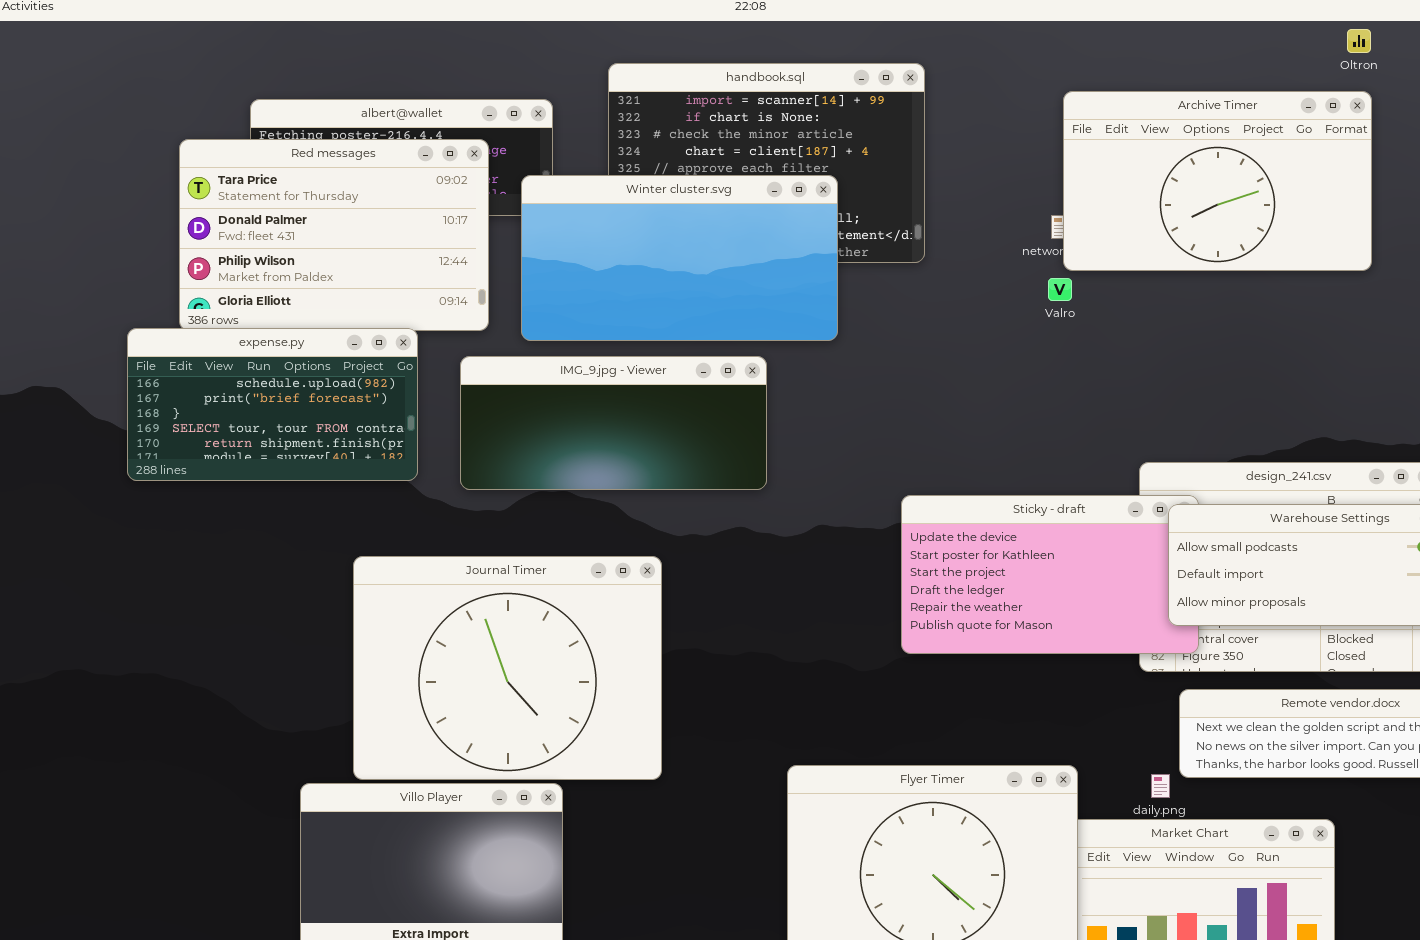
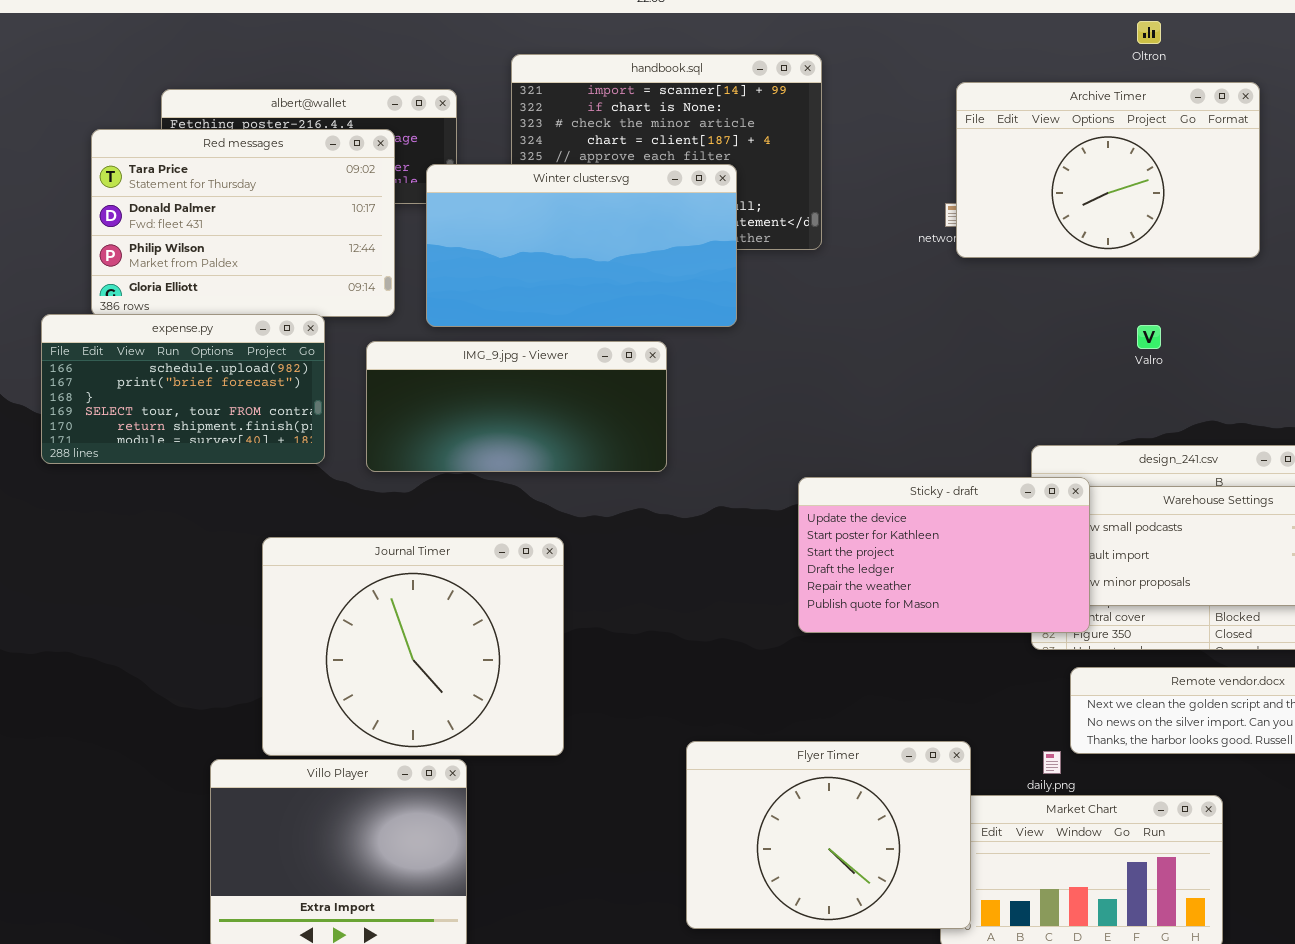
Oltron: [1347,29,1371,53] -> [1137,21,1161,44], moved
Valro: [1048,278,1072,301] -> [1137,325,1161,349], moved
Sticky - draft: [901,495,1199,654] -> [798,477,1090,633], raised

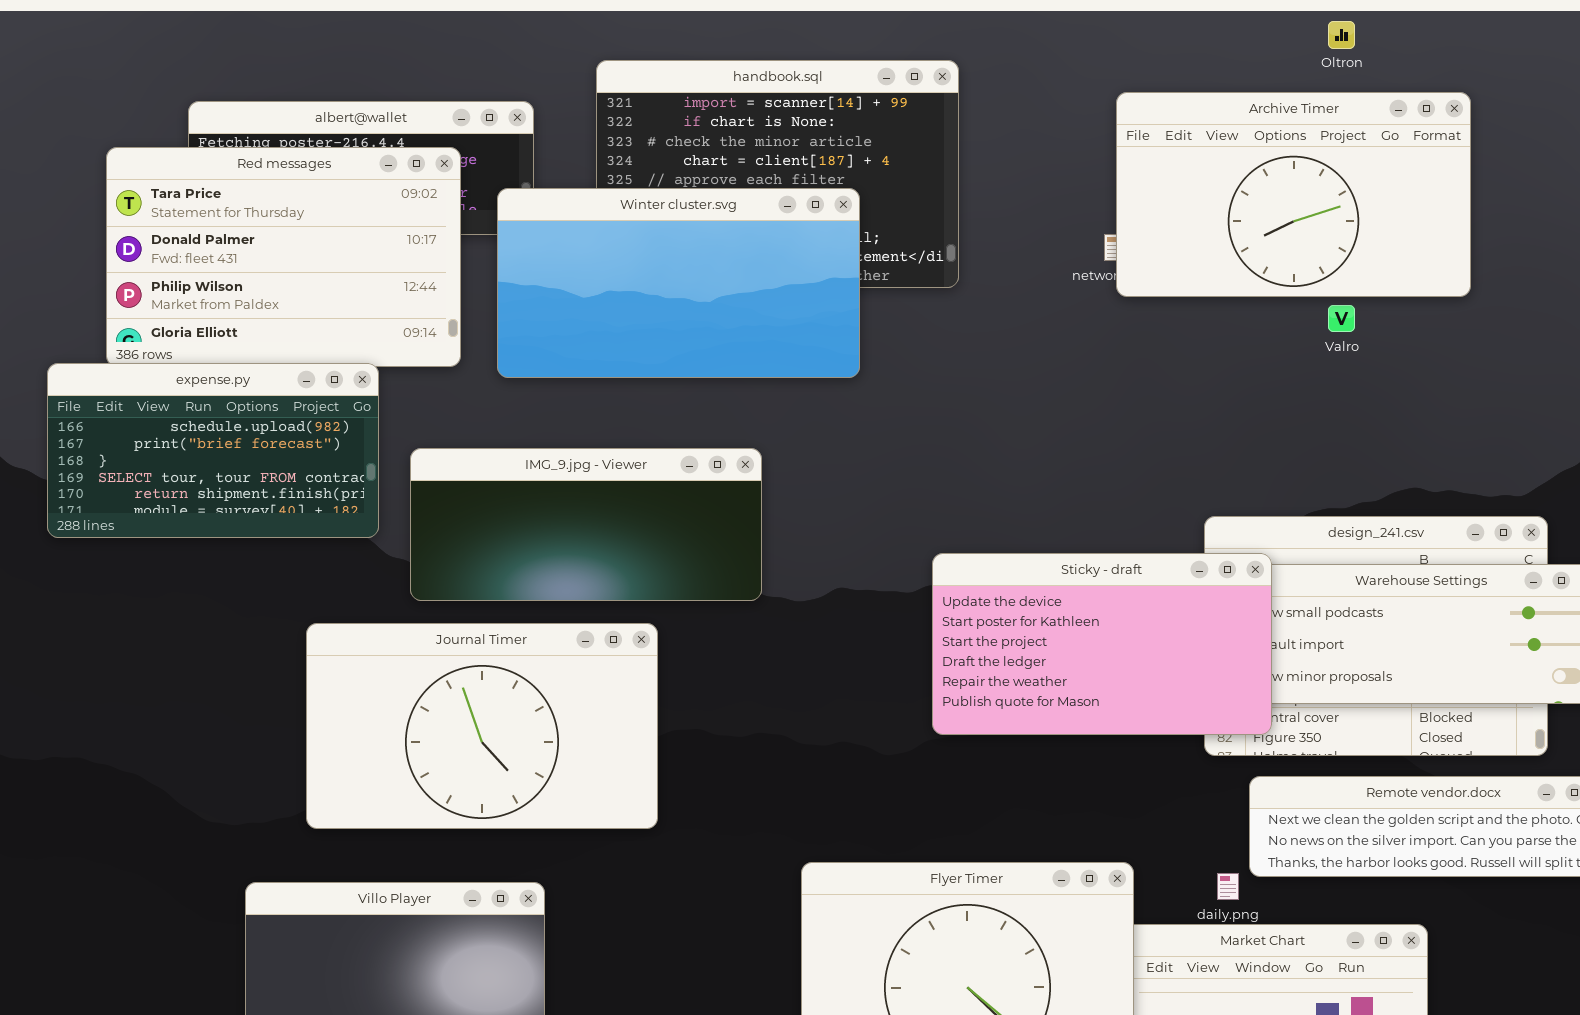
Valro: [1137,325,1161,349] -> [1328,305,1355,332], moved
IMG_9.jpg - Viewer: [366,341,667,472] -> [410,448,762,601], moved
Journal Timer: [262,537,564,756] -> [306,623,658,829], resized

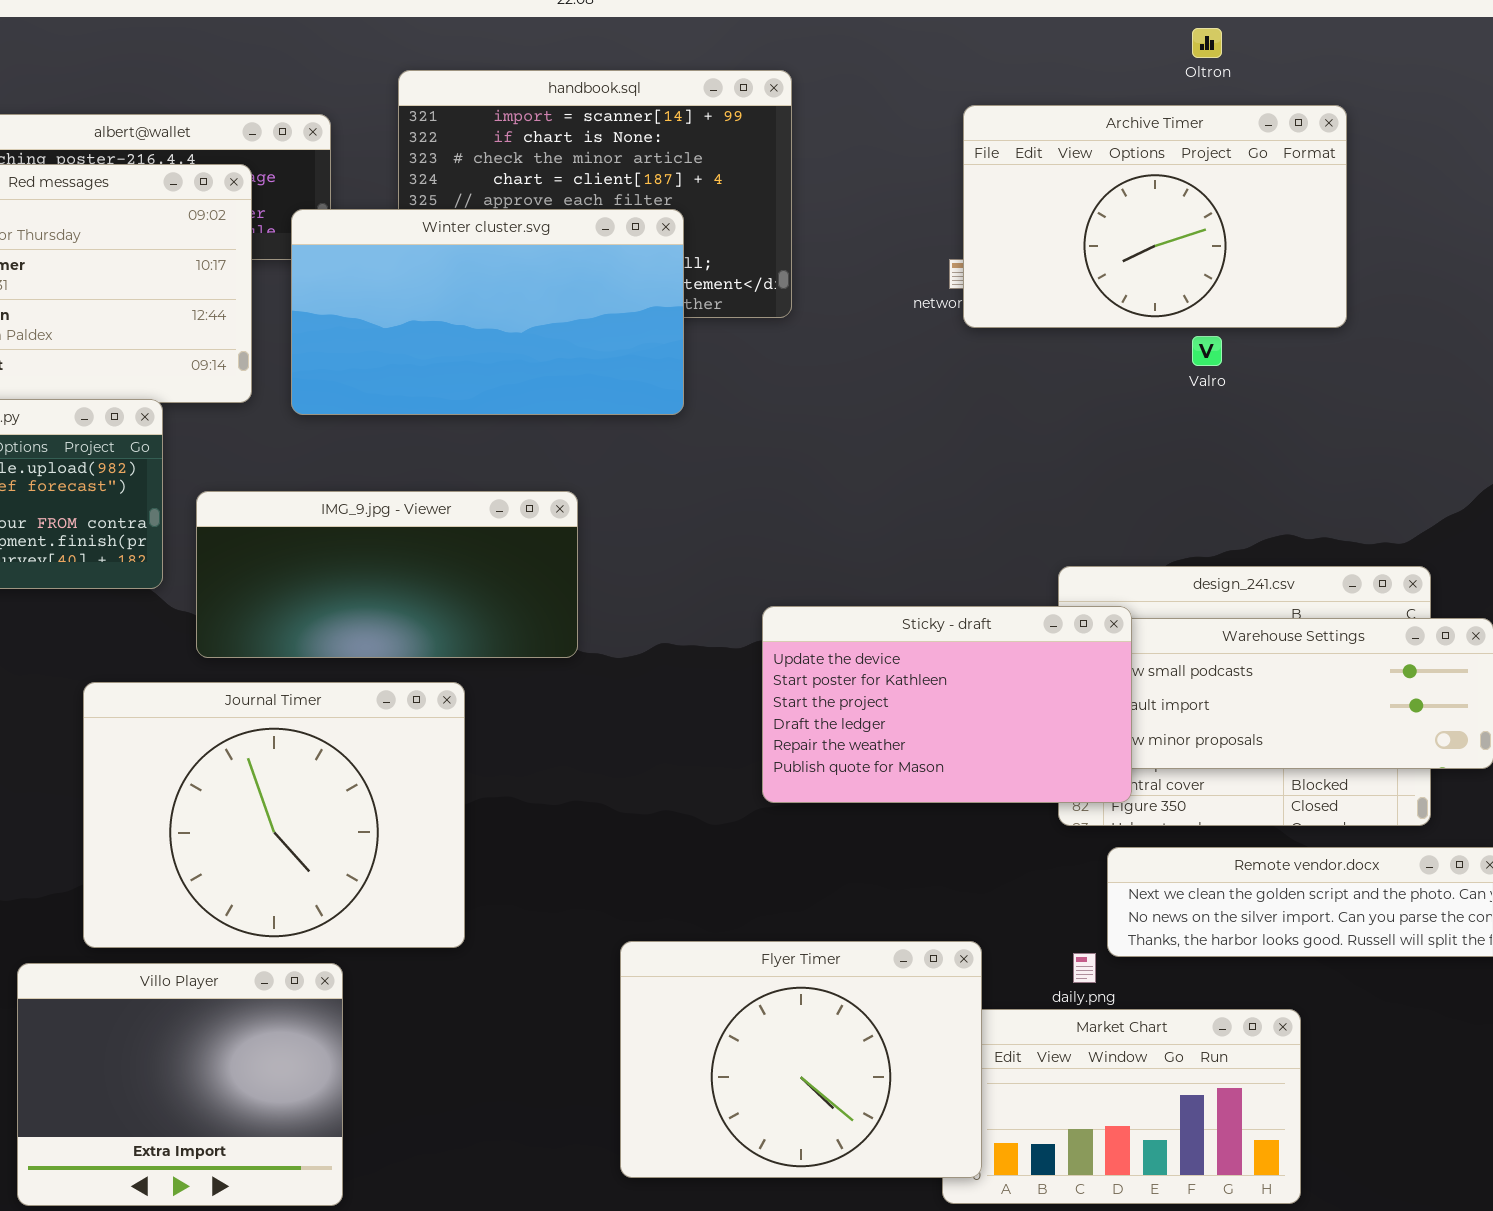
Journal Timer: [306,623,658,829] -> [83,682,465,948], resized

